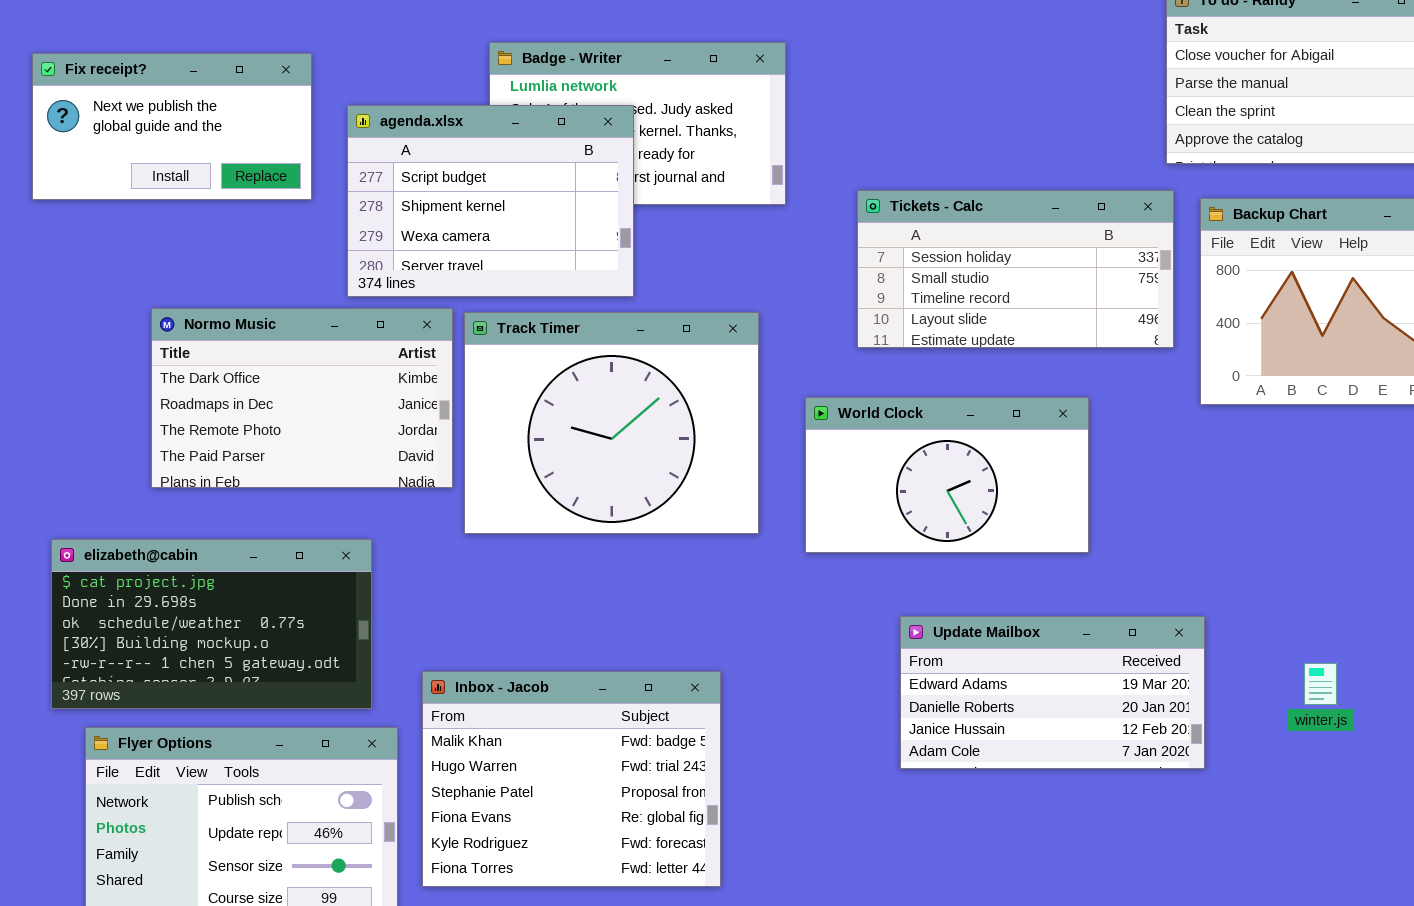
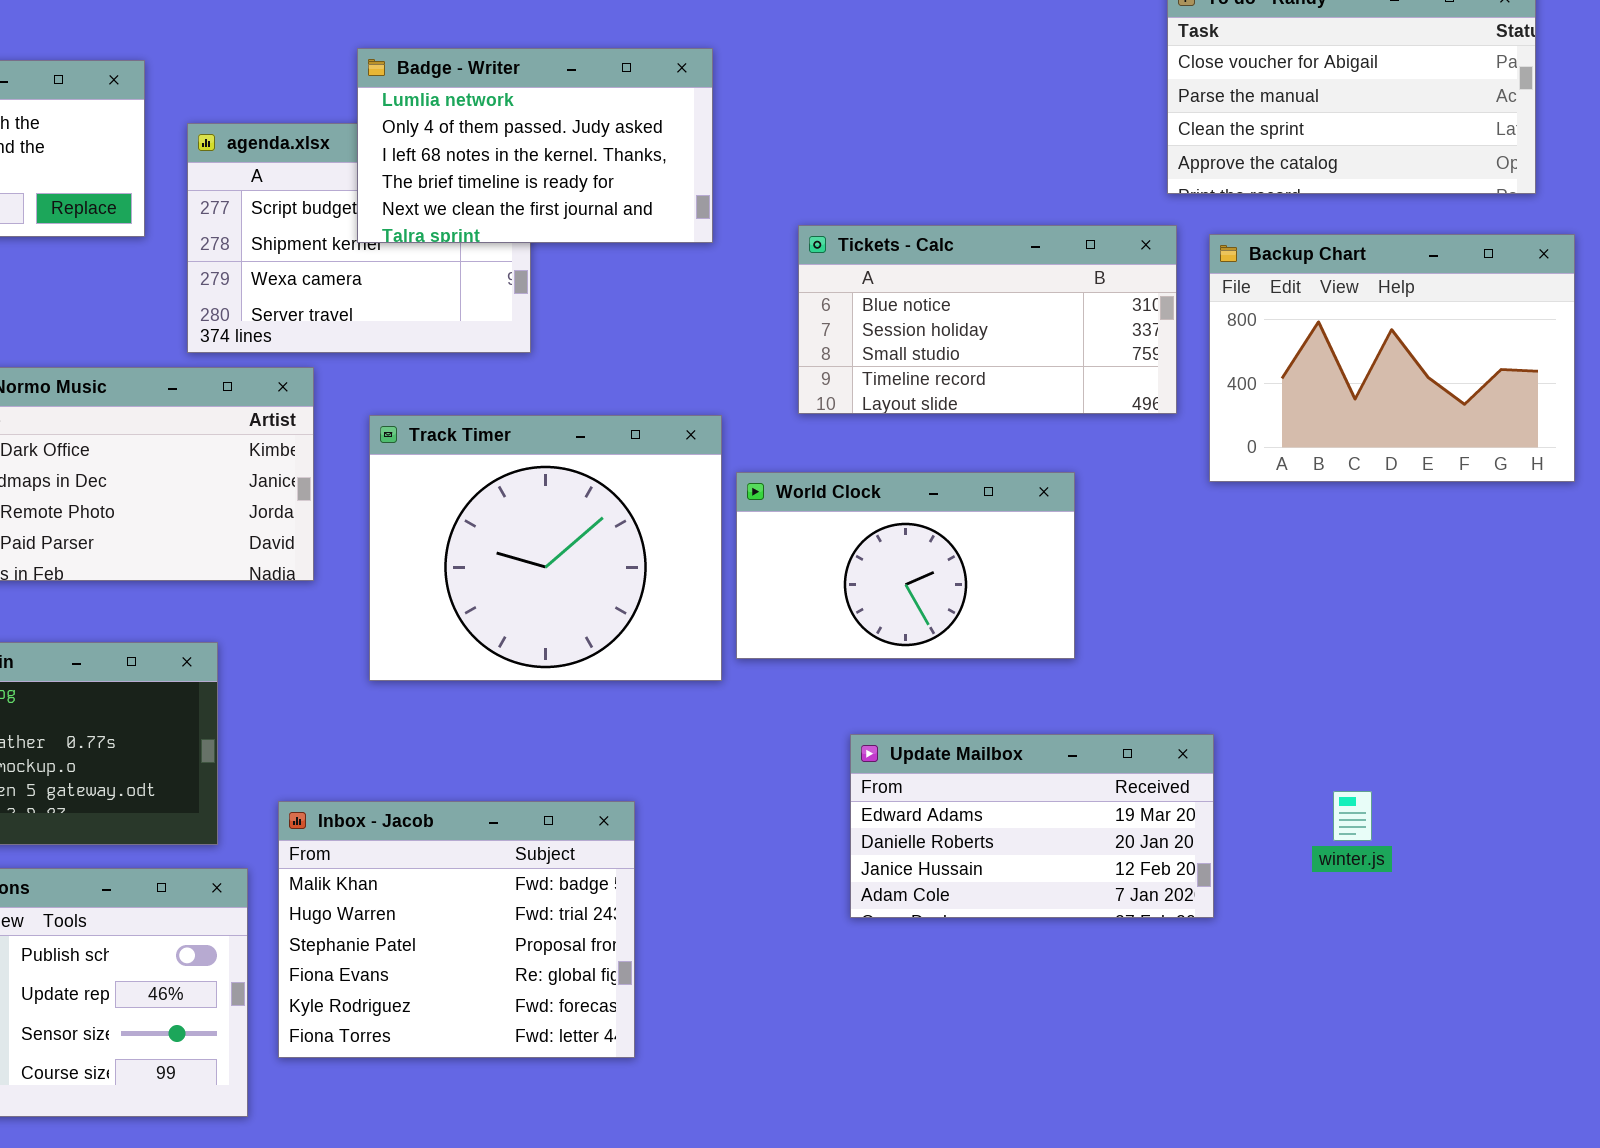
Badge - Writer: [489,42,786,205] -> [357,48,713,243], raised
Tickets - Calc: [857,190,1174,348] -> [798,225,1177,414], scrolled up 1 row
Track Timer: [464,312,759,534] -> [369,415,722,681], moved

